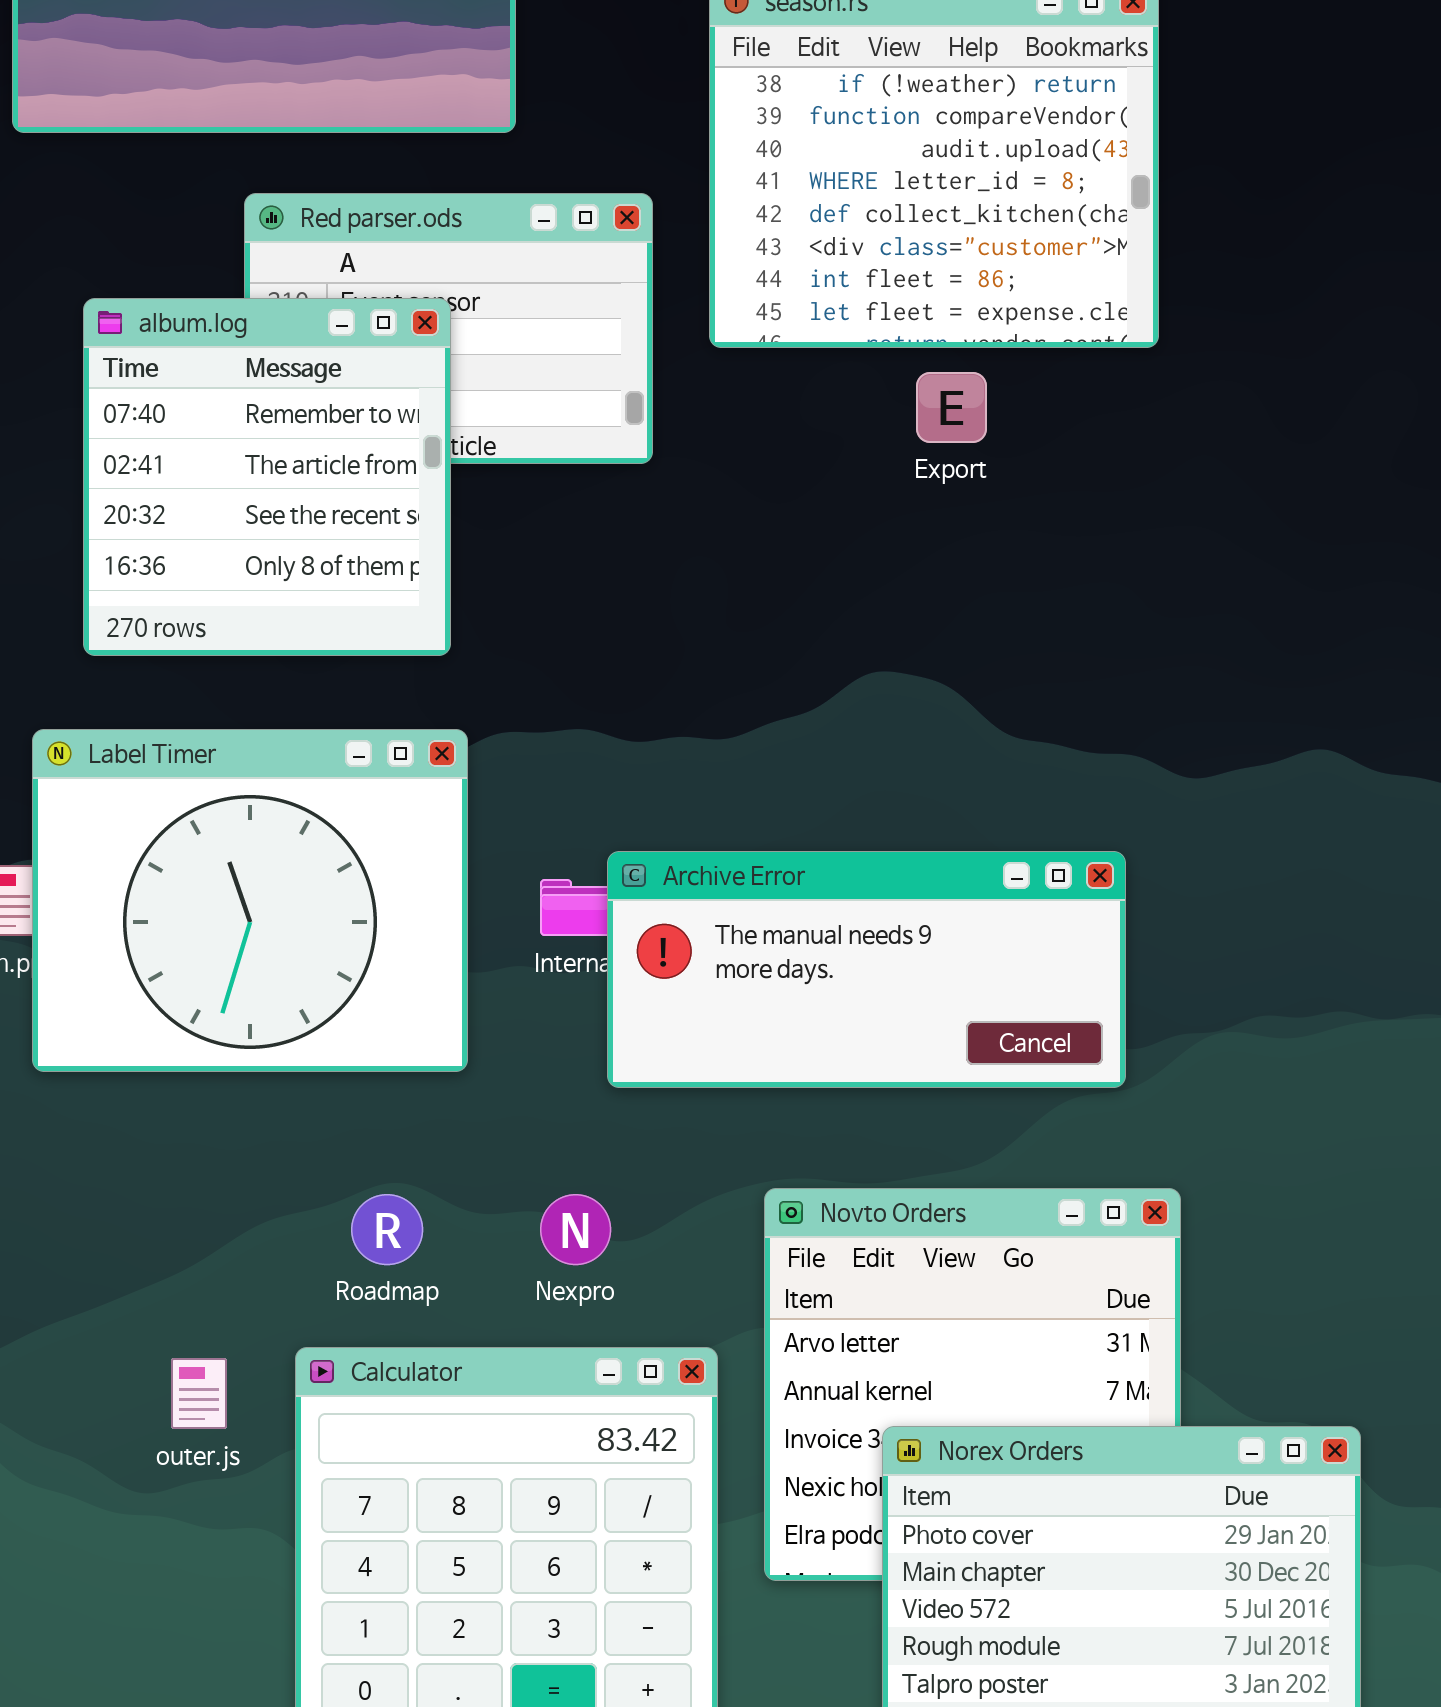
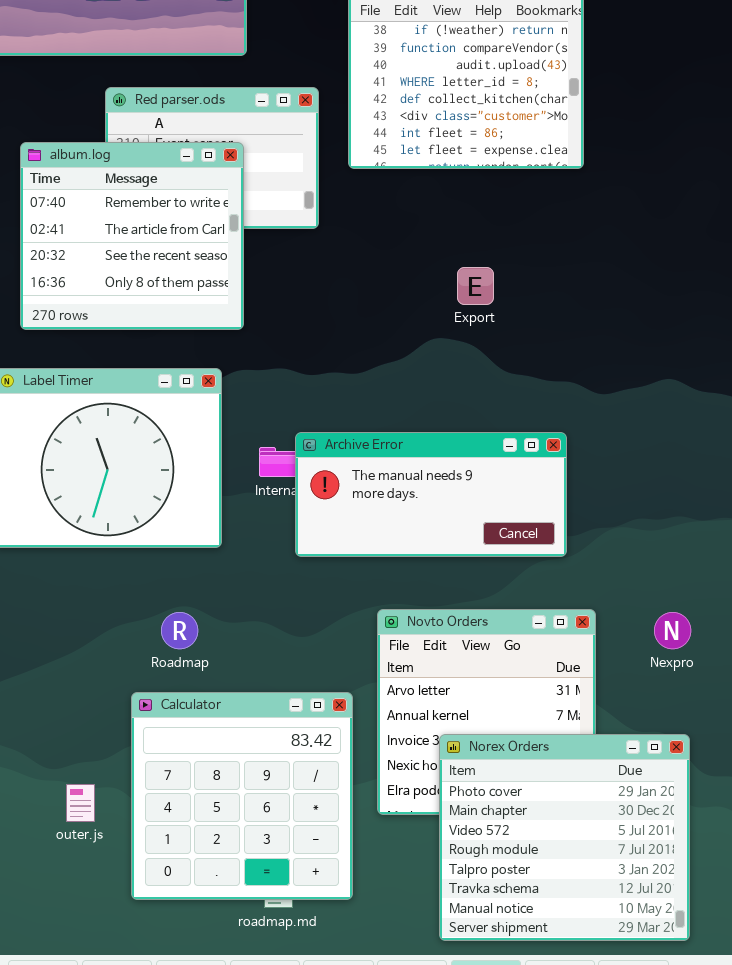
album.log: [83,298,451,656] -> [20,142,244,330], resized
Export: [916,372,987,443] -> [457,267,494,305], moved
Nexpro: [540,1194,611,1265] -> [654,612,691,649], moved
outer.js: [171,1358,227,1429] -> [66,784,95,822], moved

